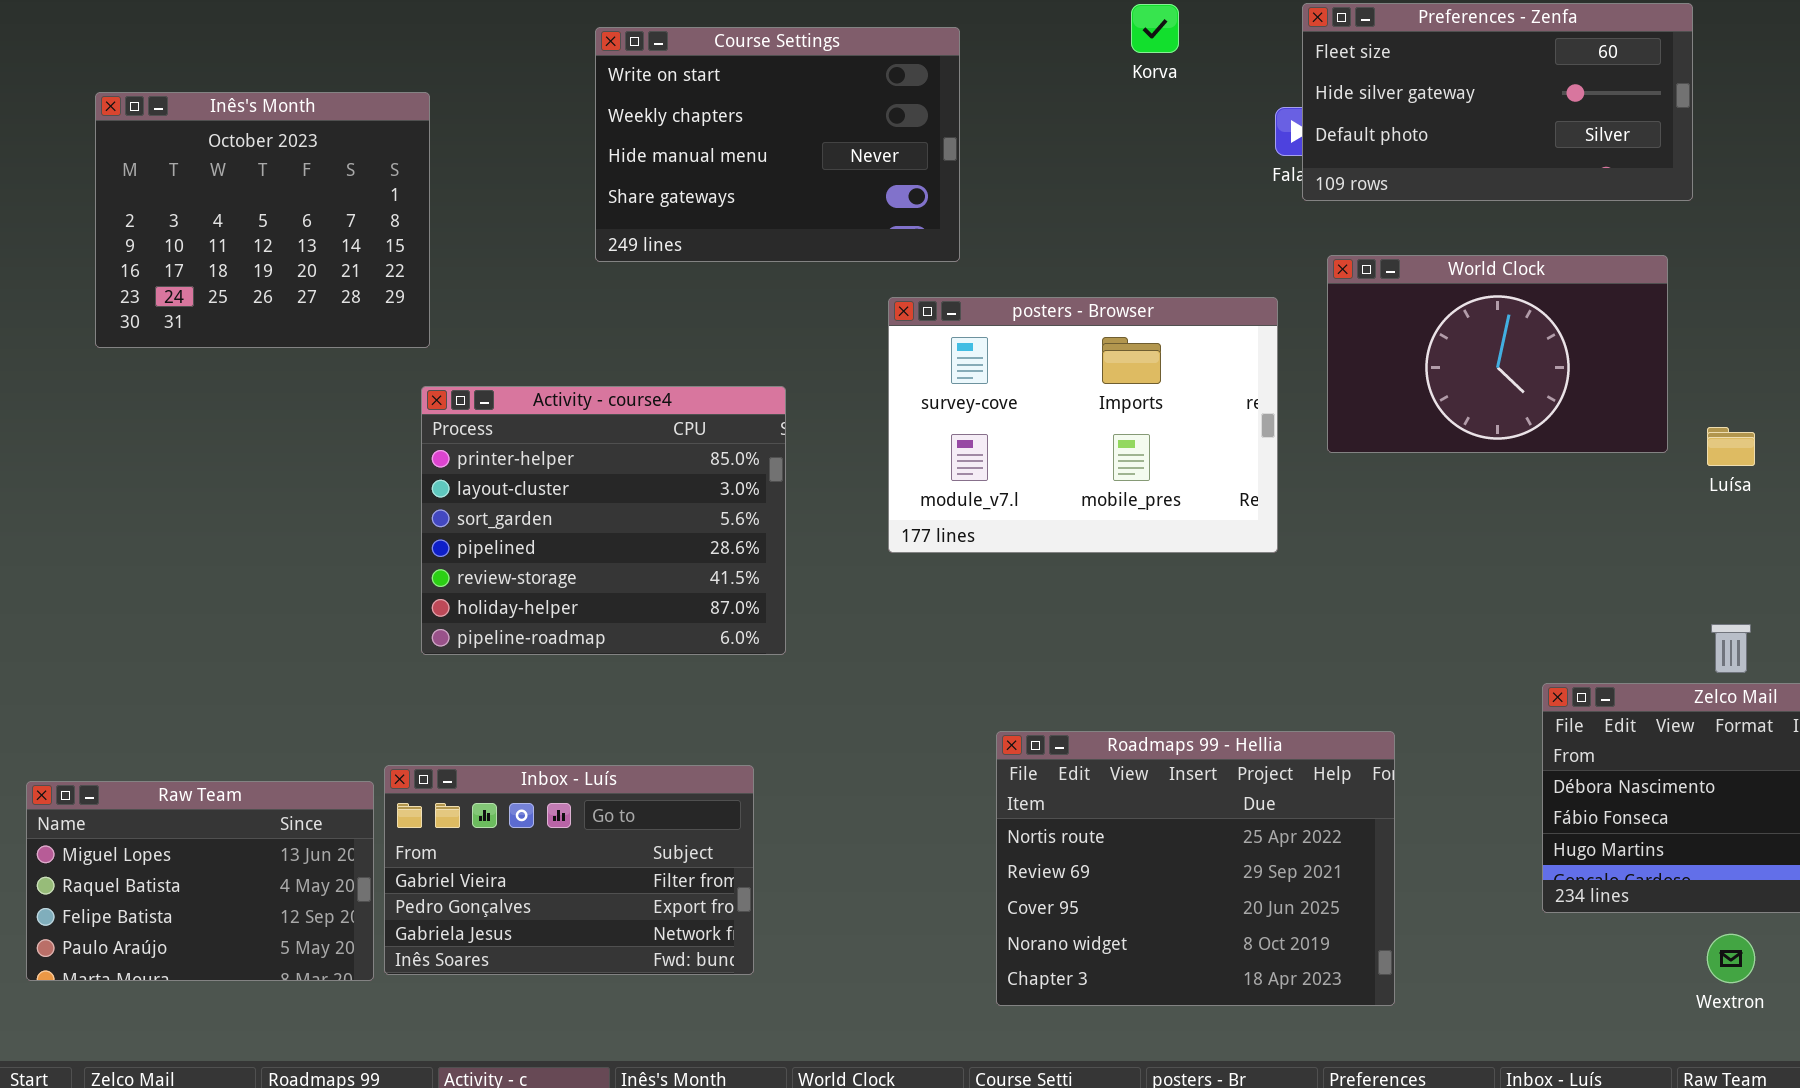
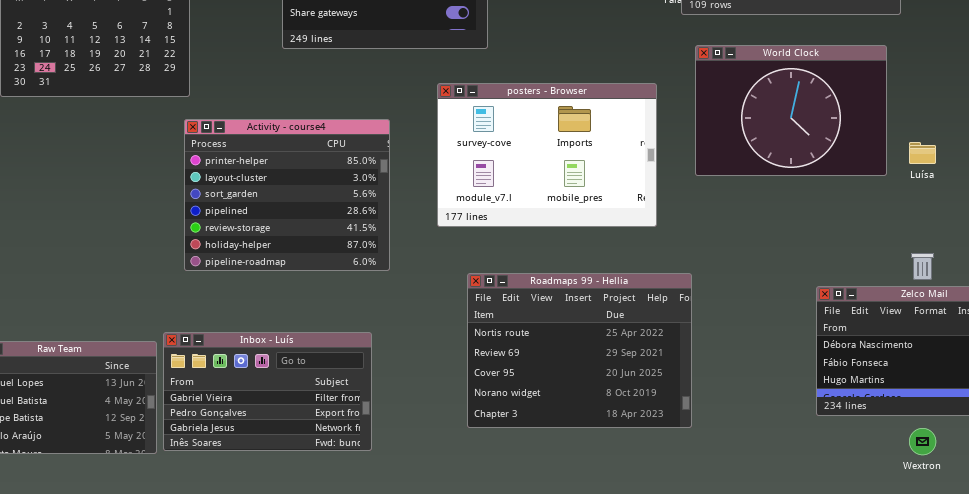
World Clock: [1327,255,1668,453] -> [695,45,887,176], resized
posters - Browser: [888,297,1278,553] -> [437,83,657,227], moved
Roadmaps 99 - Hellia: [996,731,1395,1006] -> [467,273,692,428], moved

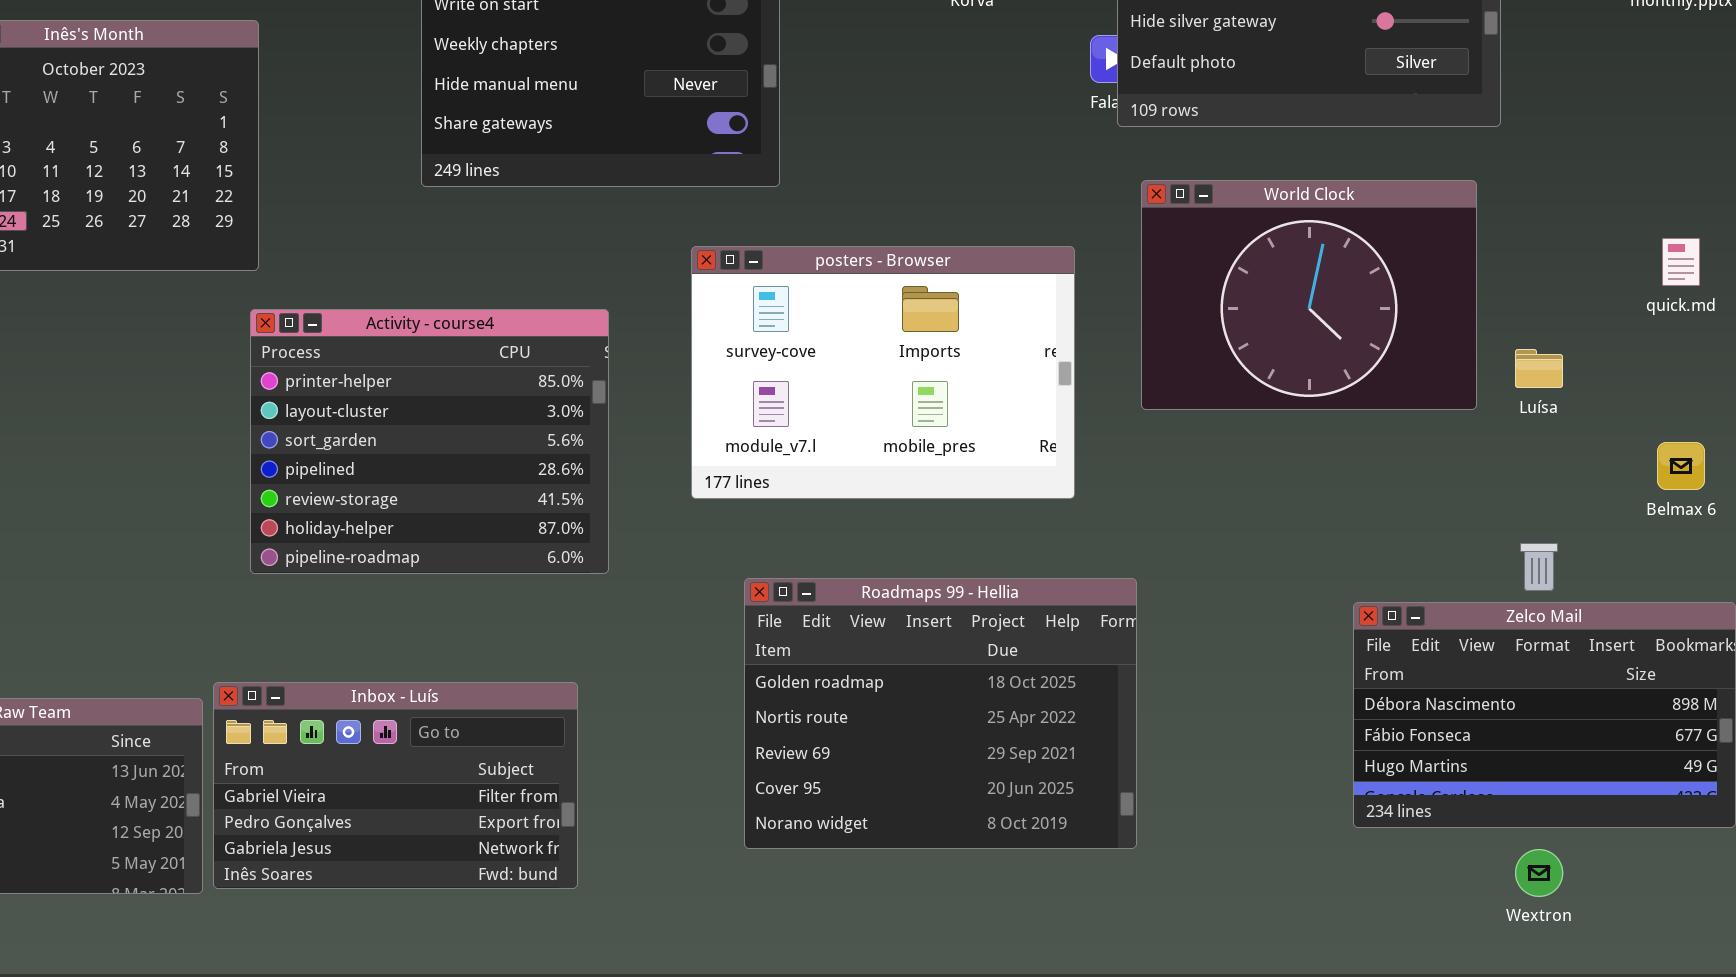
Roadmaps 99 - Hellia: [467,273,692,428] -> [744,578,1137,849], scrolled up 1 row

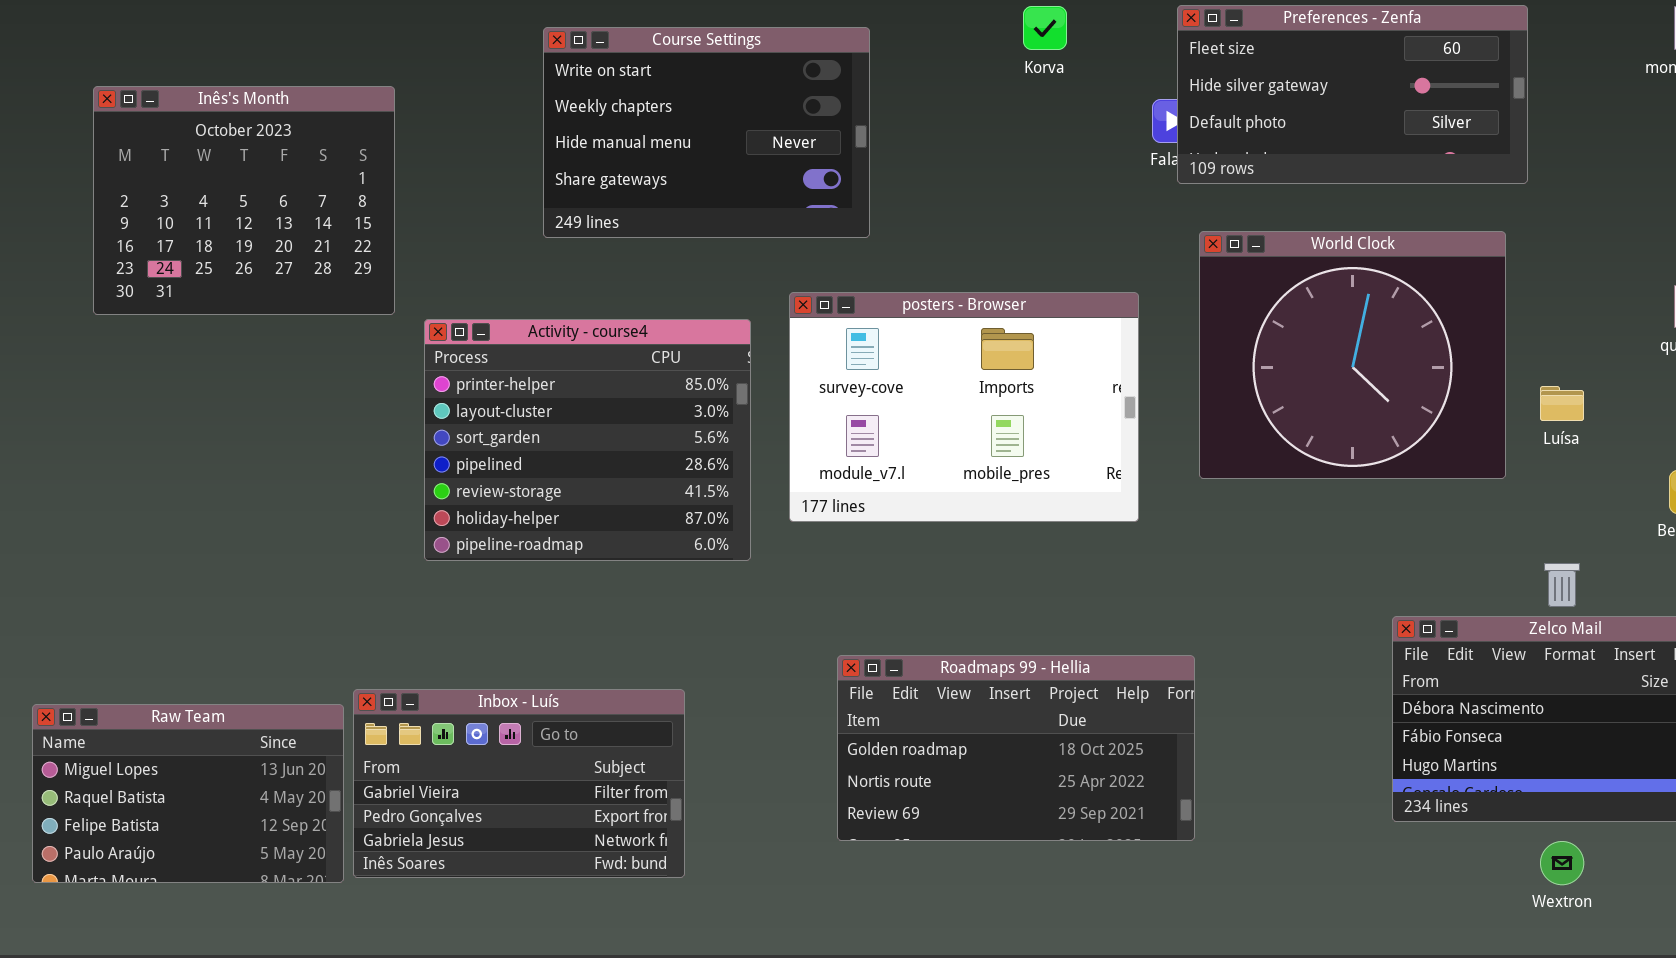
World Clock: [1141,180,1477,410] -> [1199,231,1506,479], resized
Activity - course4: [250,309,609,574] -> [424,319,751,561], moved
Roadmaps 99 - Hellia: [744,578,1137,849] -> [837,655,1195,841], resized

